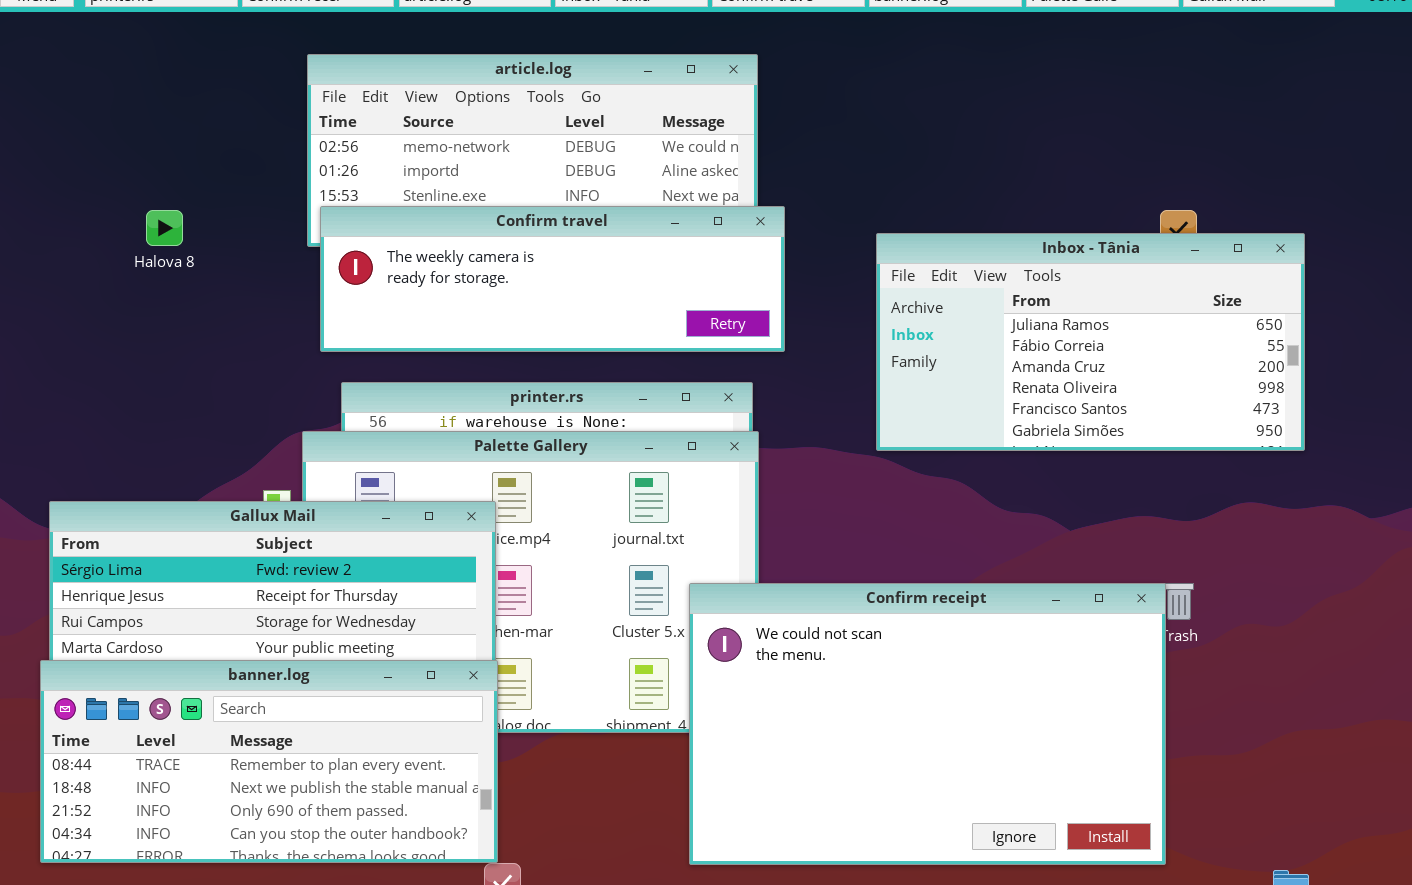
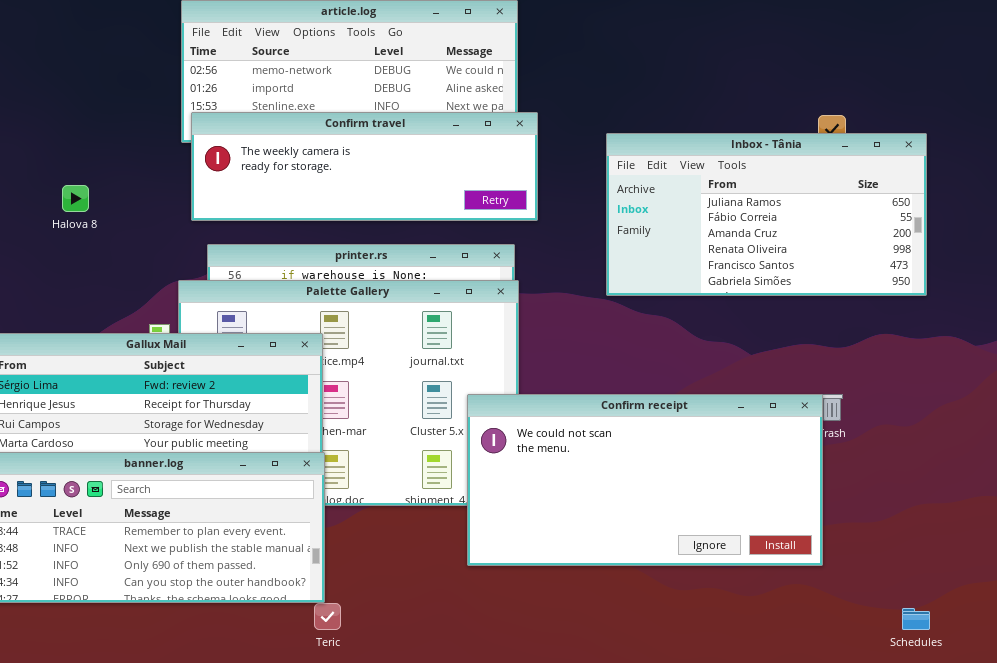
Halova 8: [146,210,183,246] -> [62,185,89,212], moved
Confirm receipt: [689,583,1166,865] -> [467,394,823,566], resized

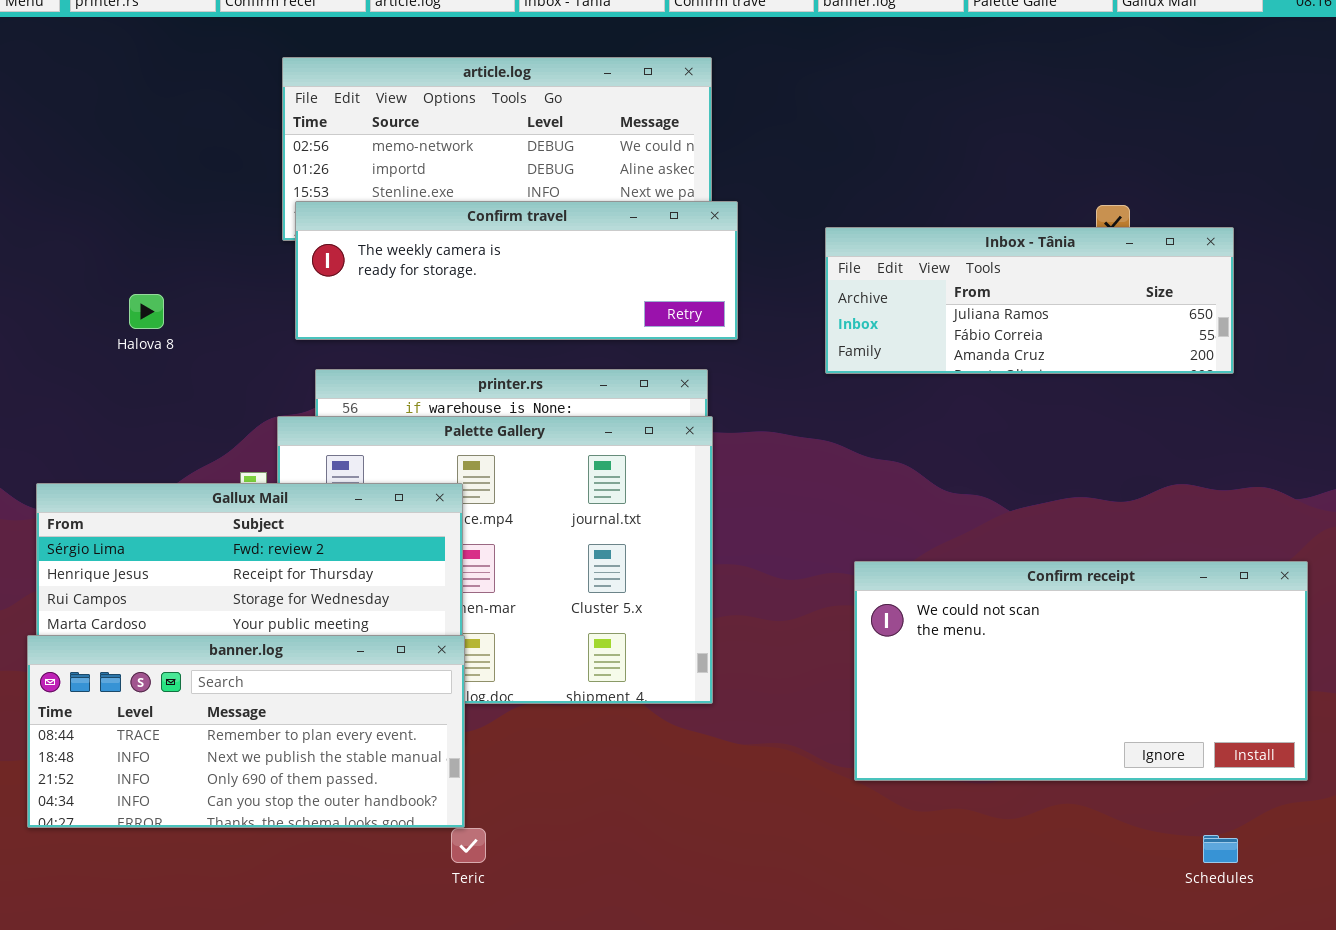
Inbox - Tânia: [606,133,927,296] -> [825,227,1234,374], resized
Confirm receipt: [467,394,823,566] -> [854,561,1308,781], moved

